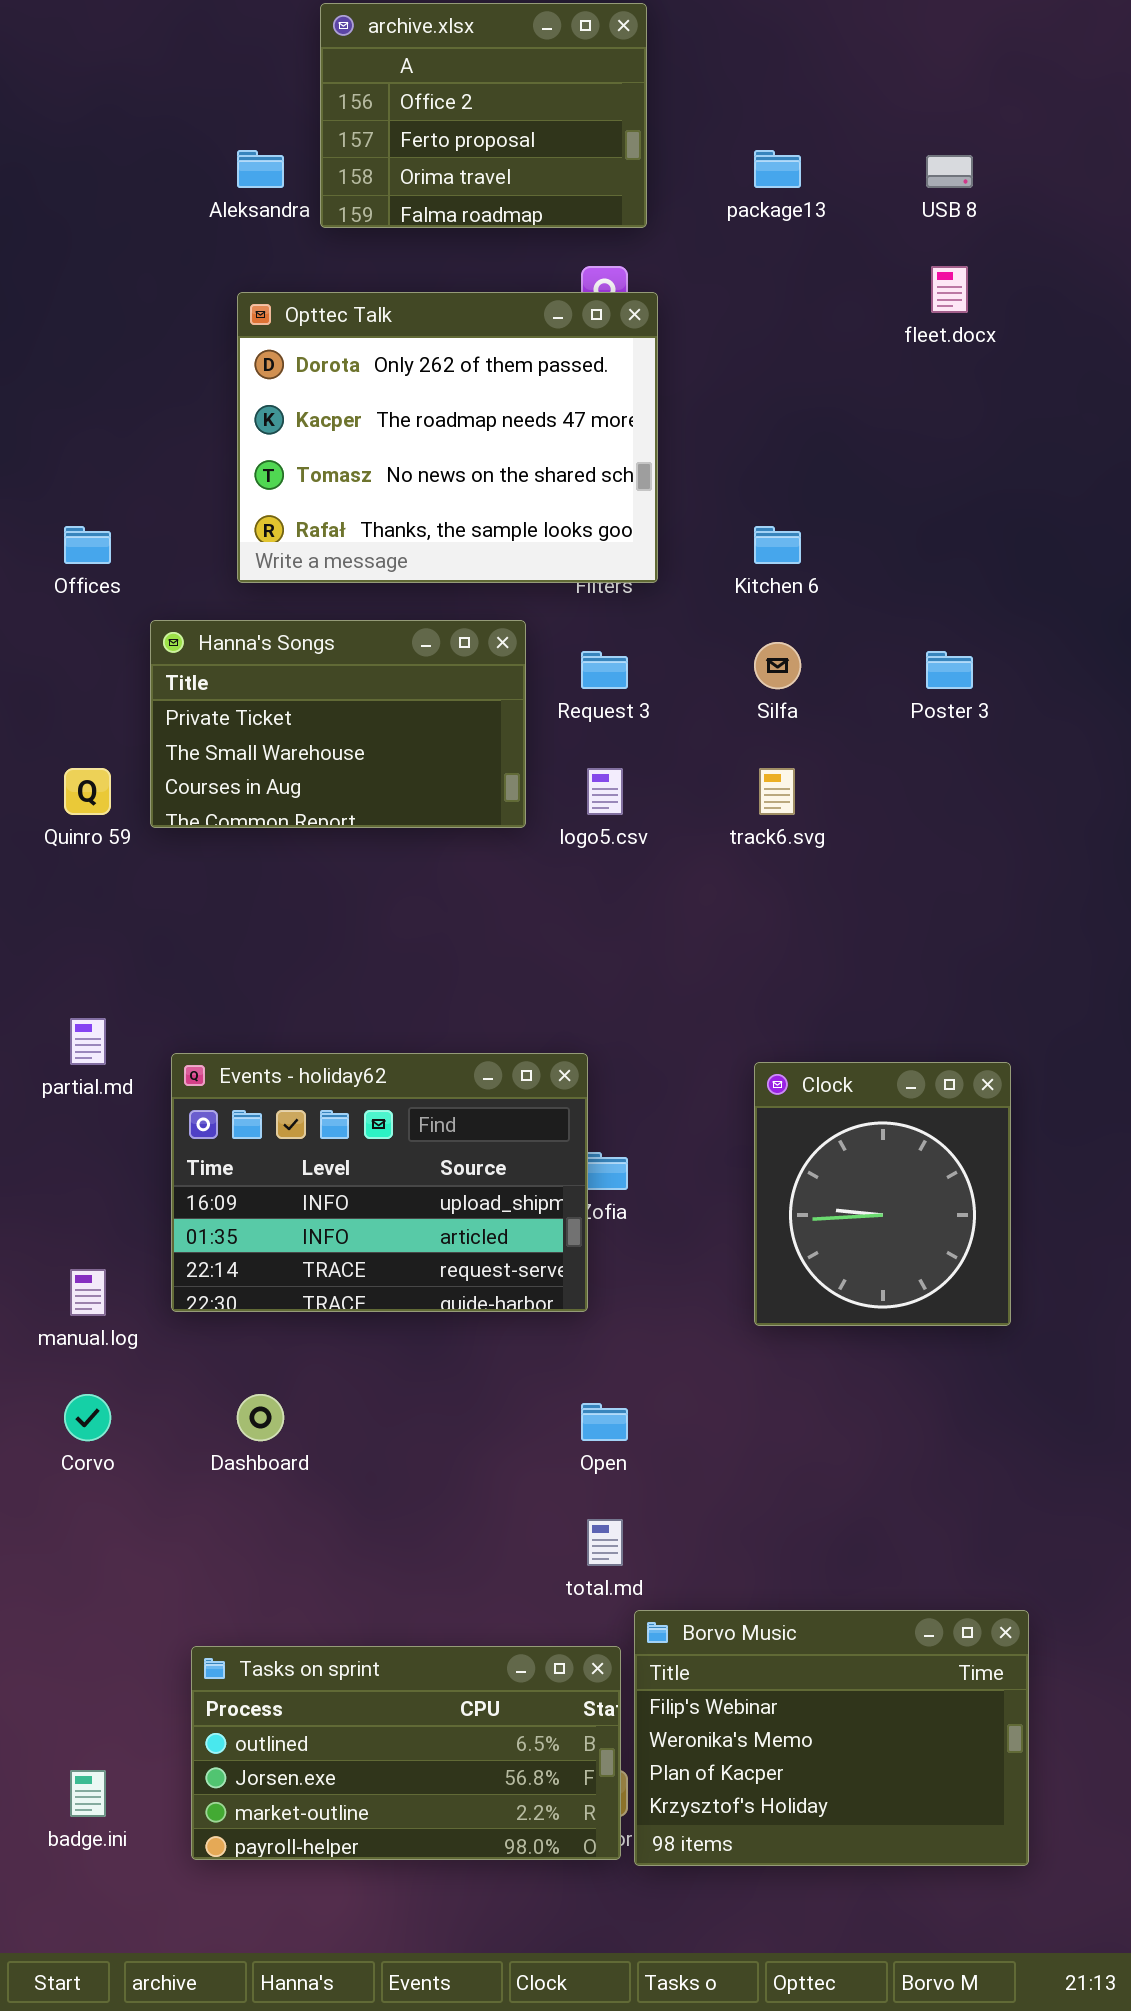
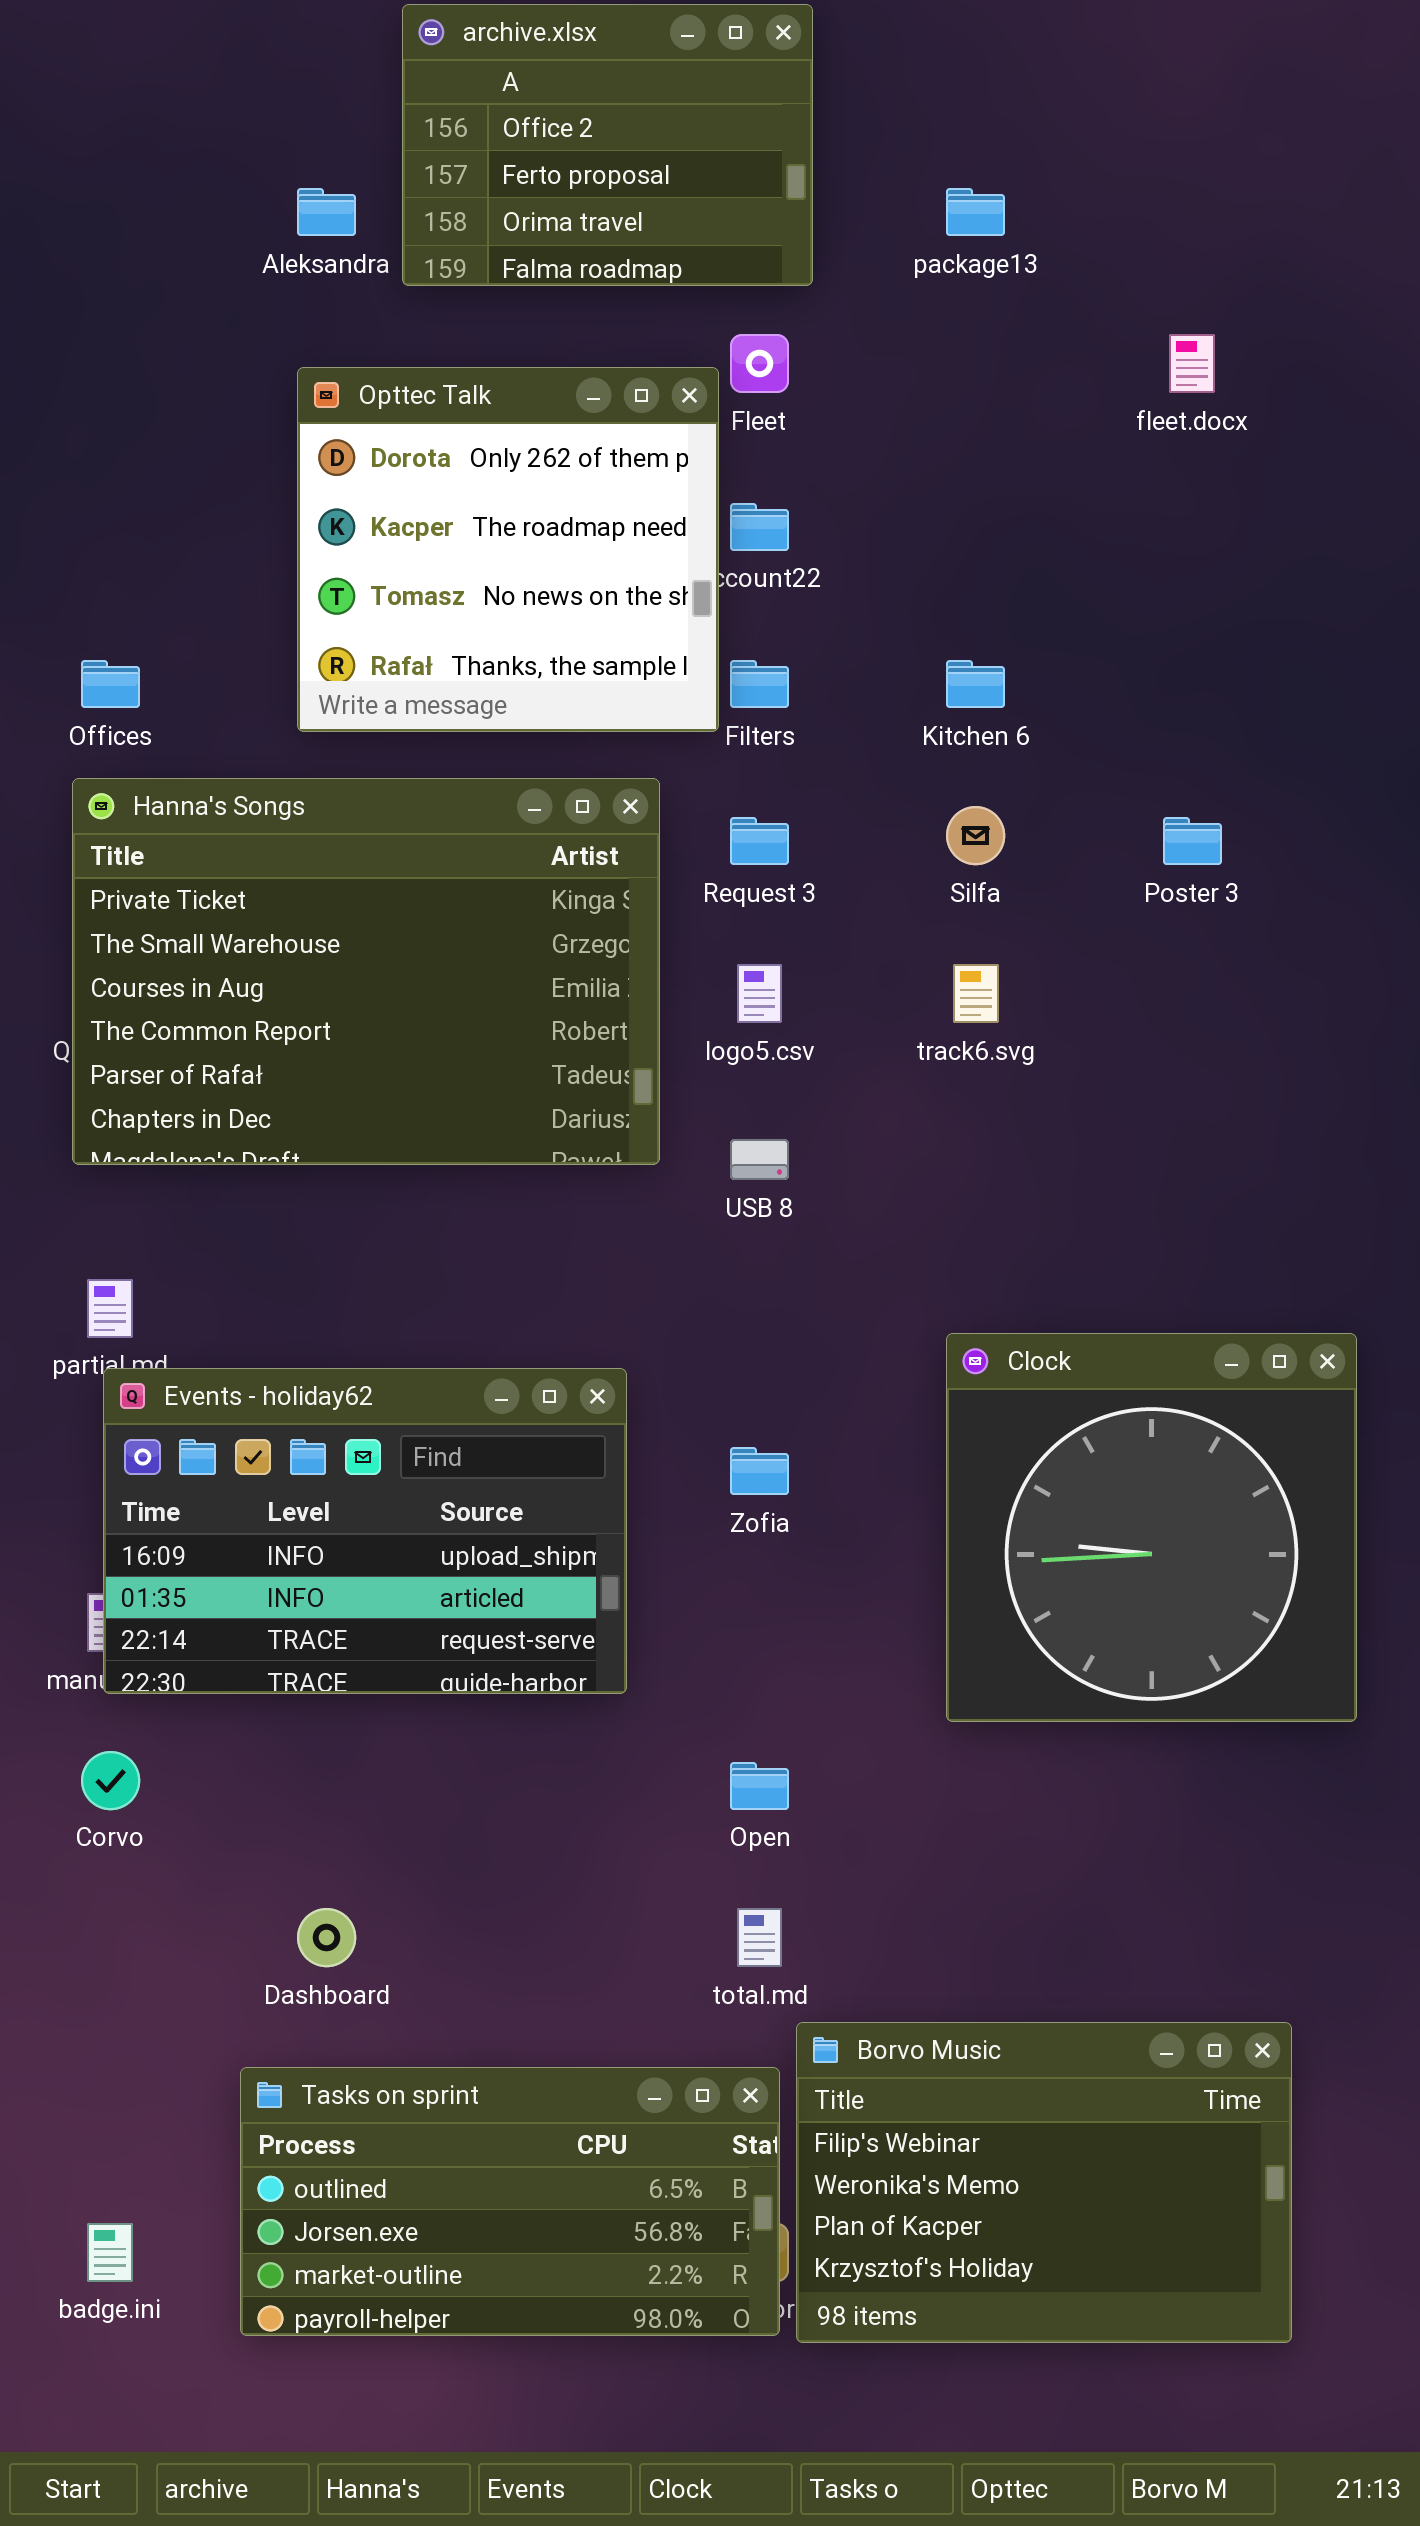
USB 8: [926,155,973,188] -> [730,1139,789,1180], moved
Opttec Talk: [237,292,658,583] -> [297,367,719,732], resized
Hanna's Songs: [150,620,526,828] -> [72,778,660,1165], resized
Events - holiday62: [171,1053,588,1312] -> [103,1368,627,1694], moved
Clock: [754,1062,1011,1326] -> [946,1333,1357,1722], resized
Dashboard: [237,1394,284,1441] -> [297,1908,356,1967], moved

